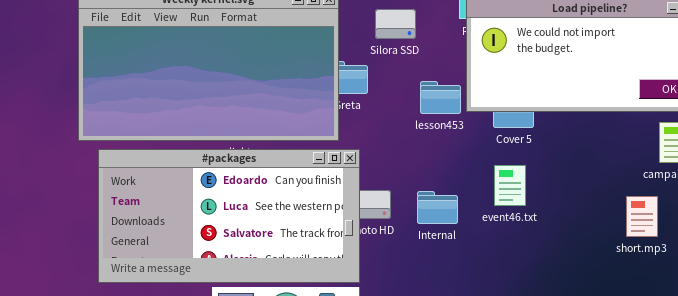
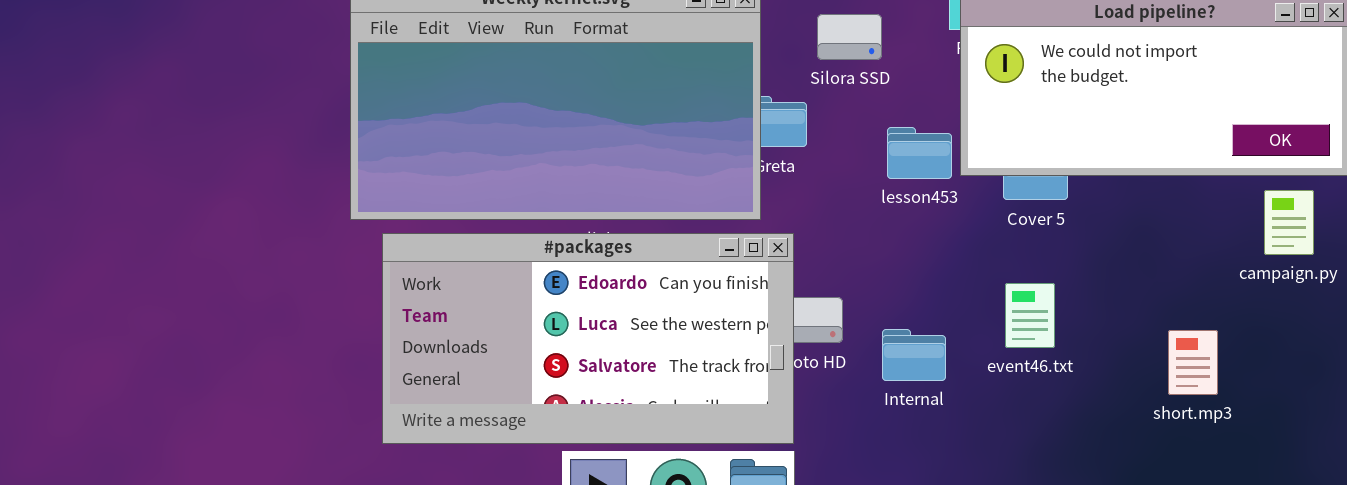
event46.txt: [494,165,526,206] -> [1005,283,1055,348], moved
Internal: [417,191,458,224] -> [882,329,946,381], moved
short.mp3: [626,196,658,237] -> [1168,330,1218,395], moved

